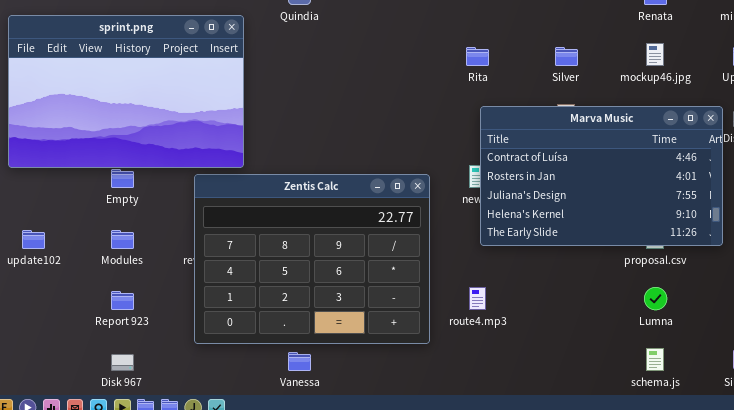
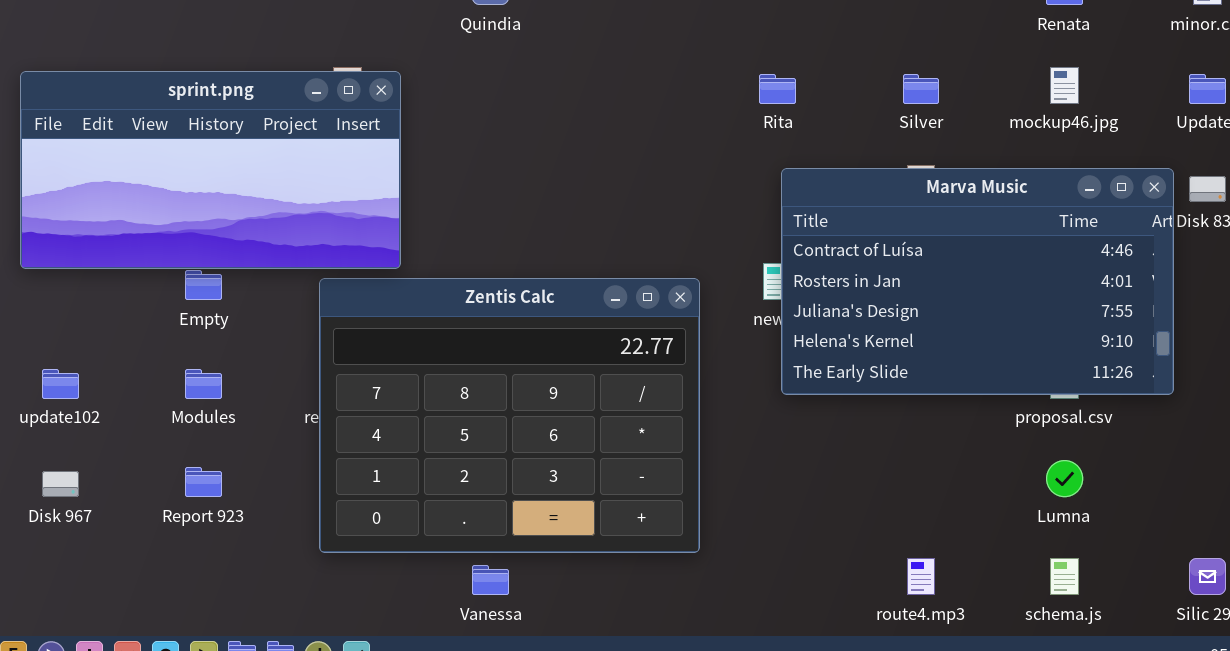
sprint.png: [8,15,244,168] -> [20,71,401,269], resized
route4.mp3: [469,287,486,310] -> [907,558,935,595], moved
Disk 967: [111,354,134,371] -> [42,471,79,497], moved

